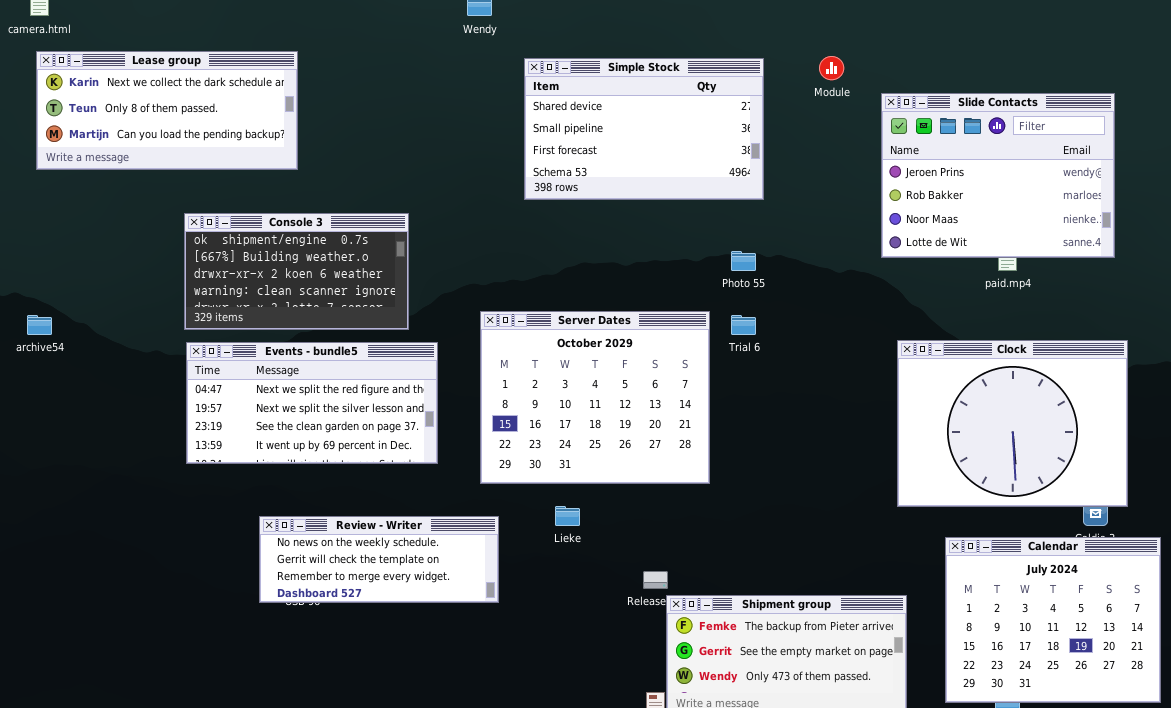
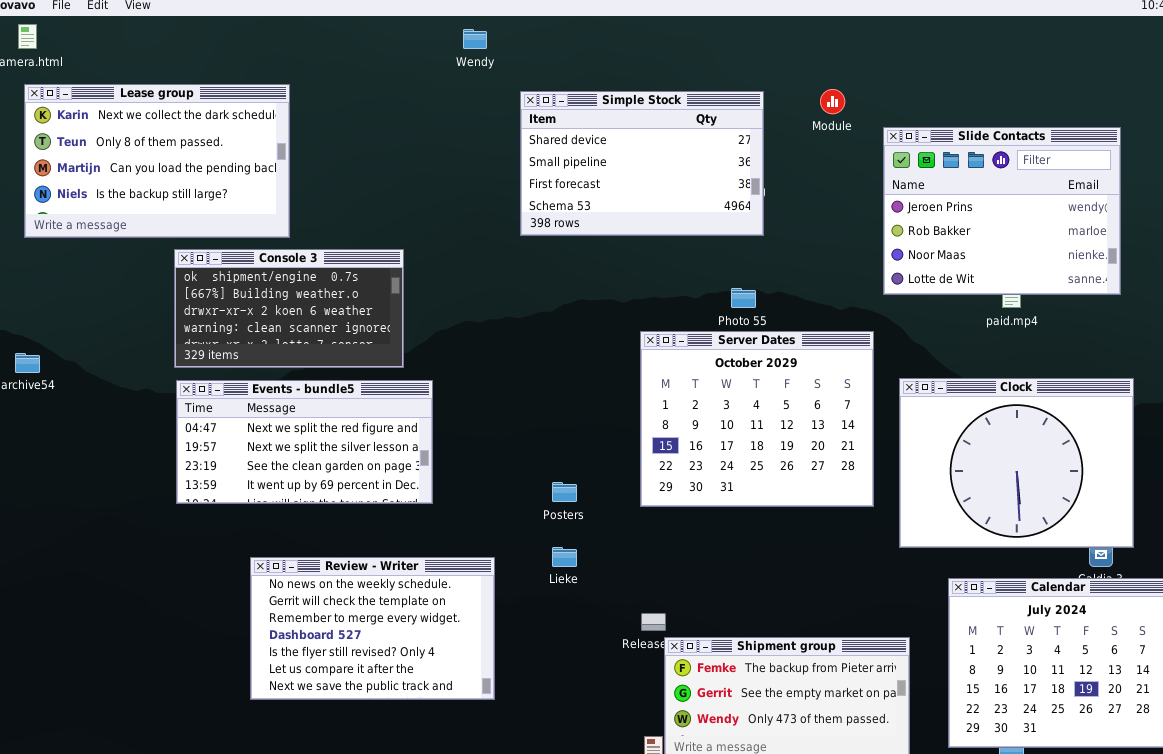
Lease group: [36,51,298,170] -> [24,84,290,238], resized
Server Dates: [480,311,710,484] -> [640,331,874,507], moved
Review - Writer: [259,516,499,603] -> [250,557,495,700], resized

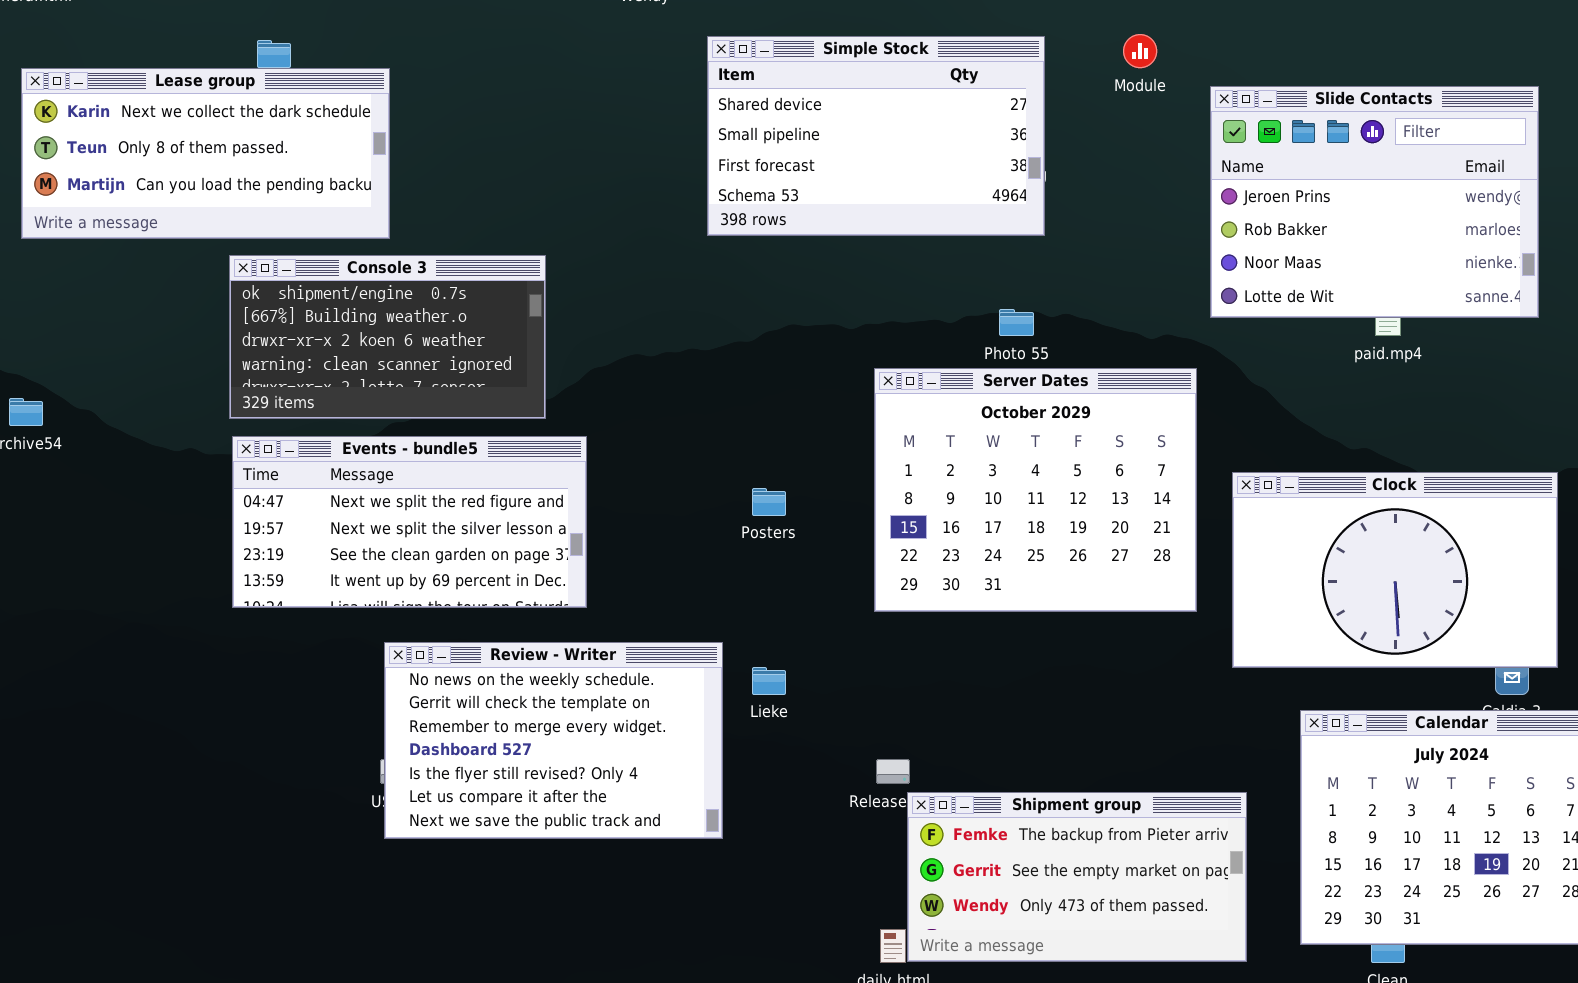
Lease group: [24,84,290,238] -> [21,68,390,239], resized
Clock: [899,378,1134,548] -> [1232,472,1558,668], resized
Posters: [552,482,577,502] -> [752,488,786,516], moved
Review - Writer: [250,557,495,700] -> [384,642,723,839], moved

